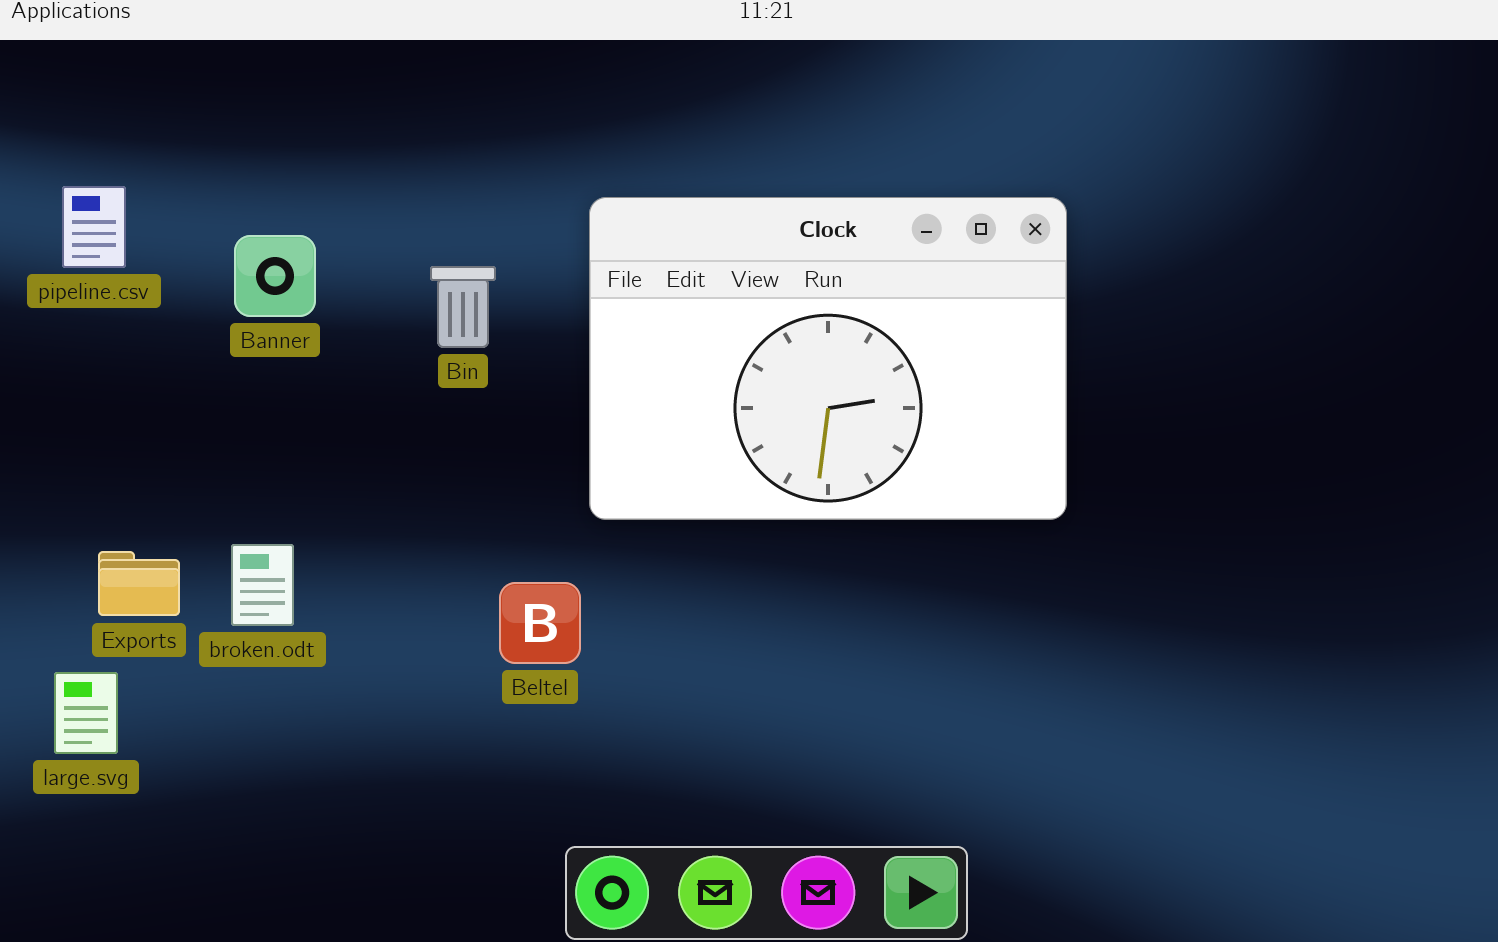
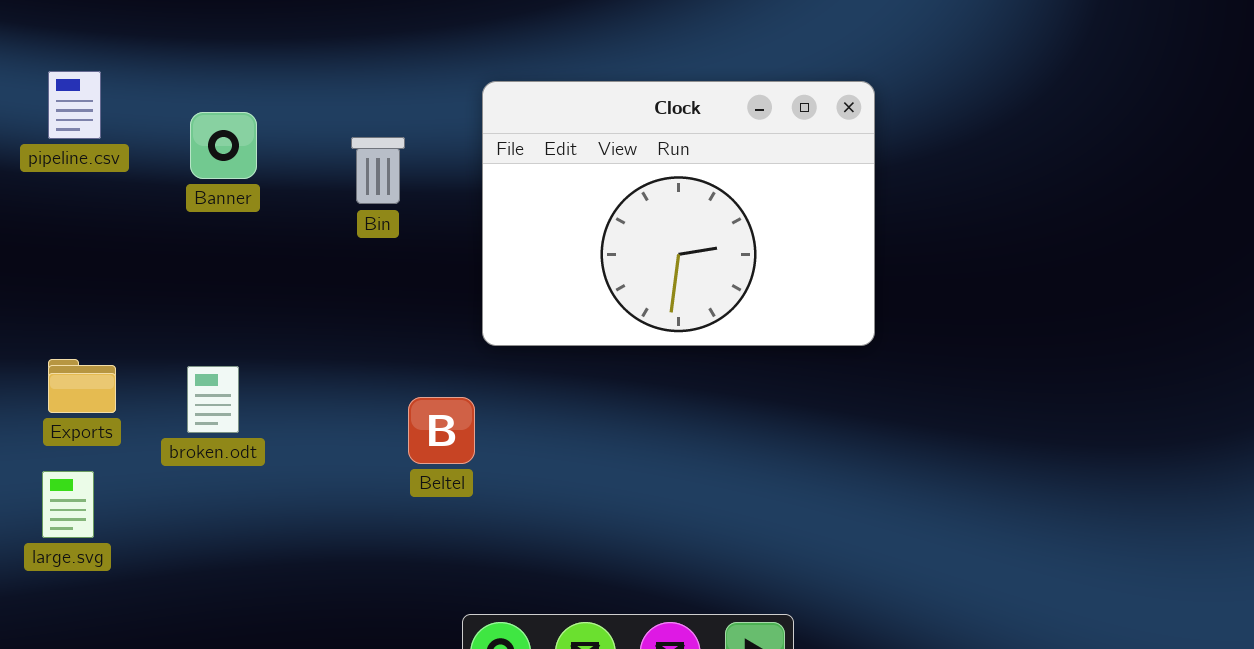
Exports: [98,551,180,616] -> [48,359,116,413], moved

